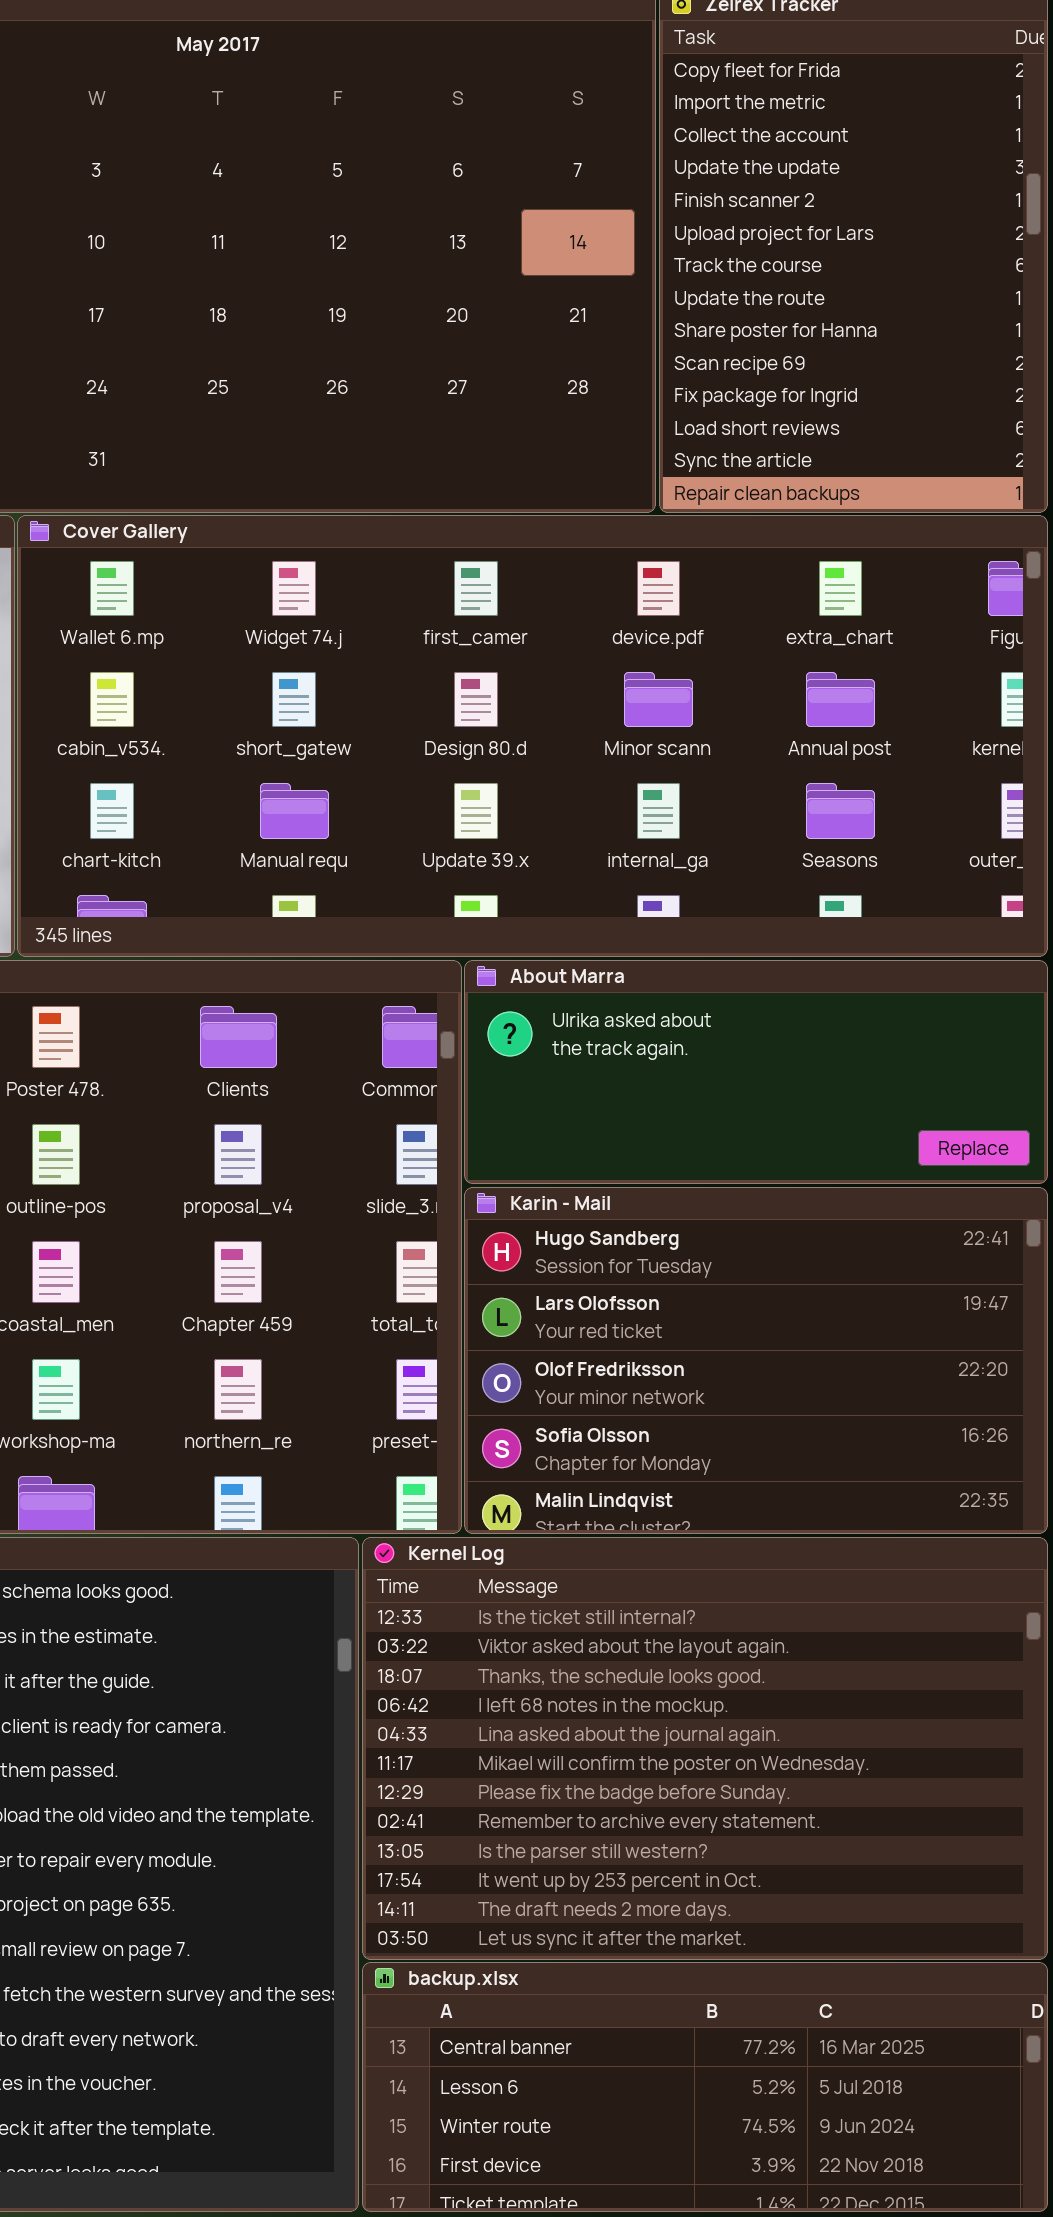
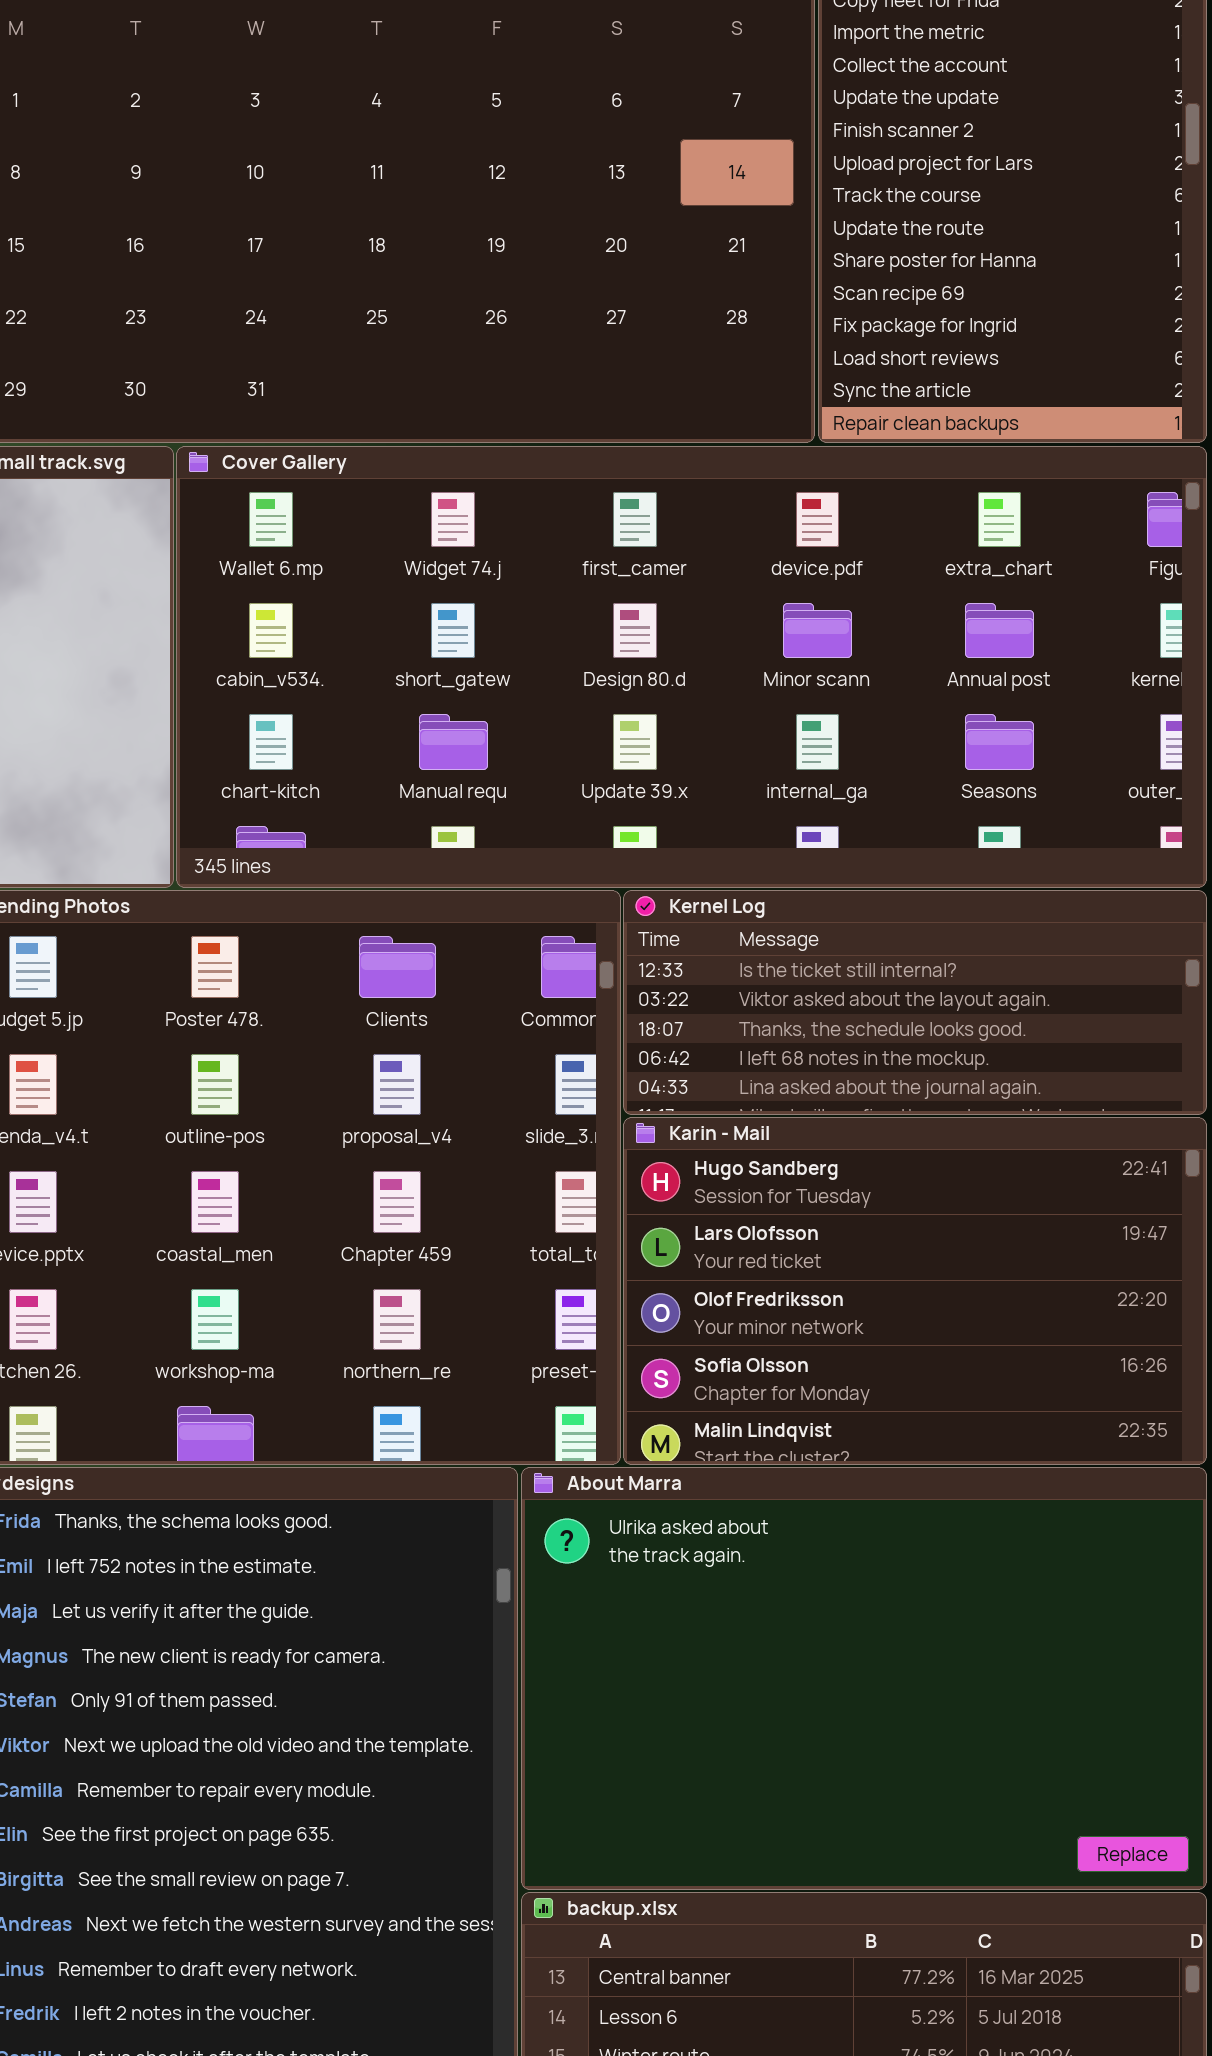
About Marra: [464,960,1048,1184] -> [521,1467,1207,1890], moved, resized
Kernel Log: [362,1537,1048,1960] -> [623,890,1207,1115], moved, resized

